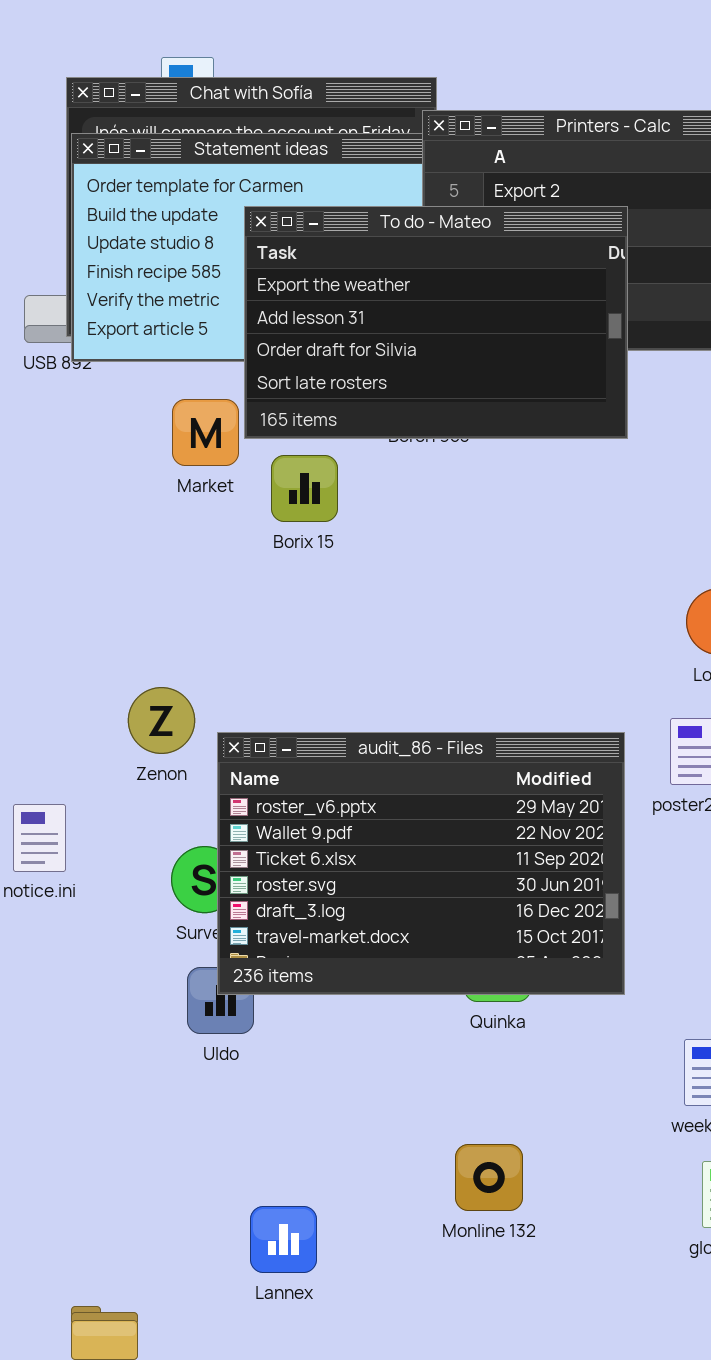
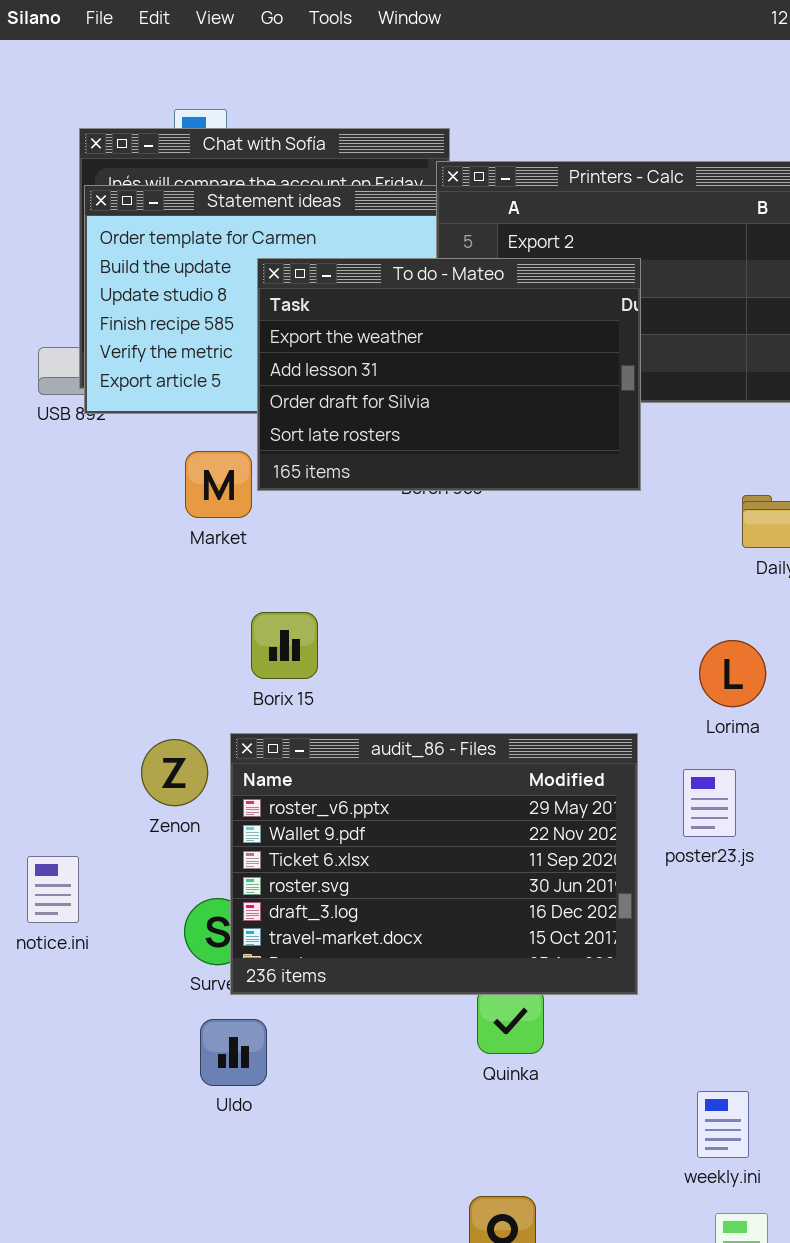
Borix 15: [271,455,338,522] -> [251,612,318,679], moved
audit_86 - Files: [217,732,625,995] -> [230,733,638,995], moved

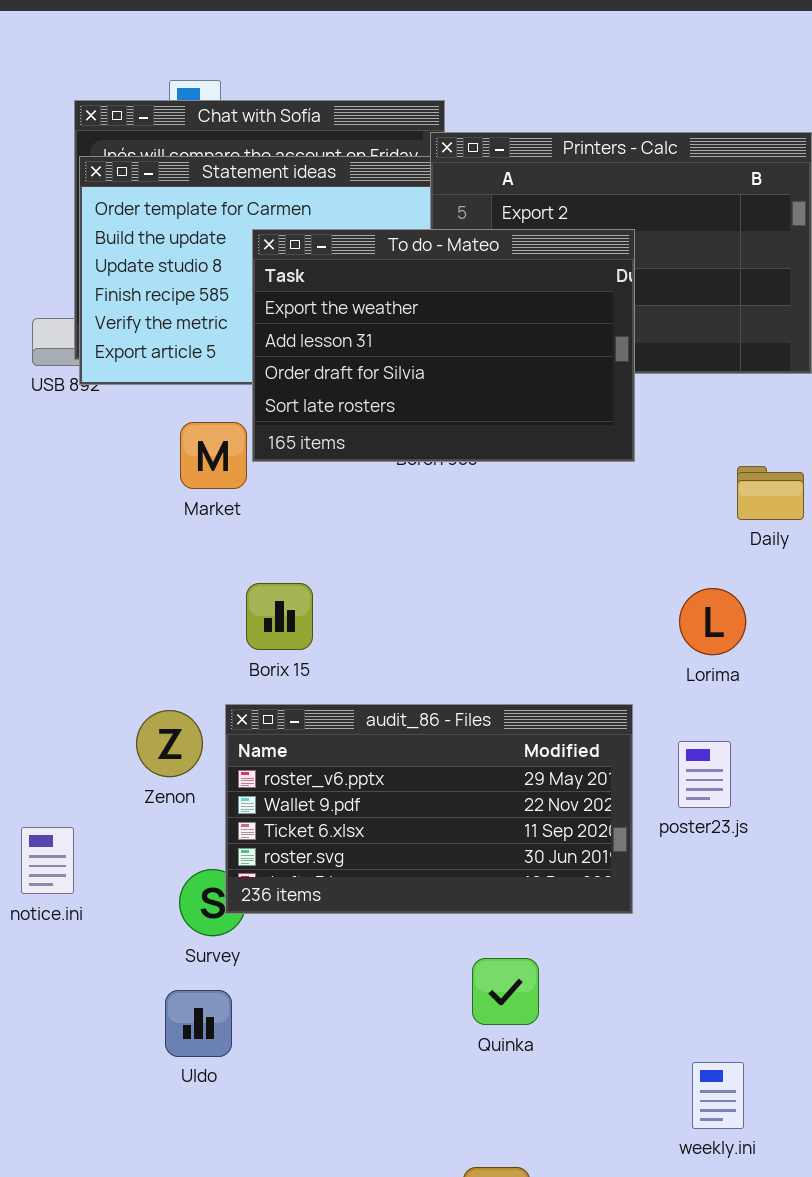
Lorima: [699,640,766,707] -> [679,588,746,655], moved
audit_86 - Files: [230,733,638,995] -> [225,704,633,914], resized
Uldo: [200,1019,267,1086] -> [165,990,232,1057], moved

